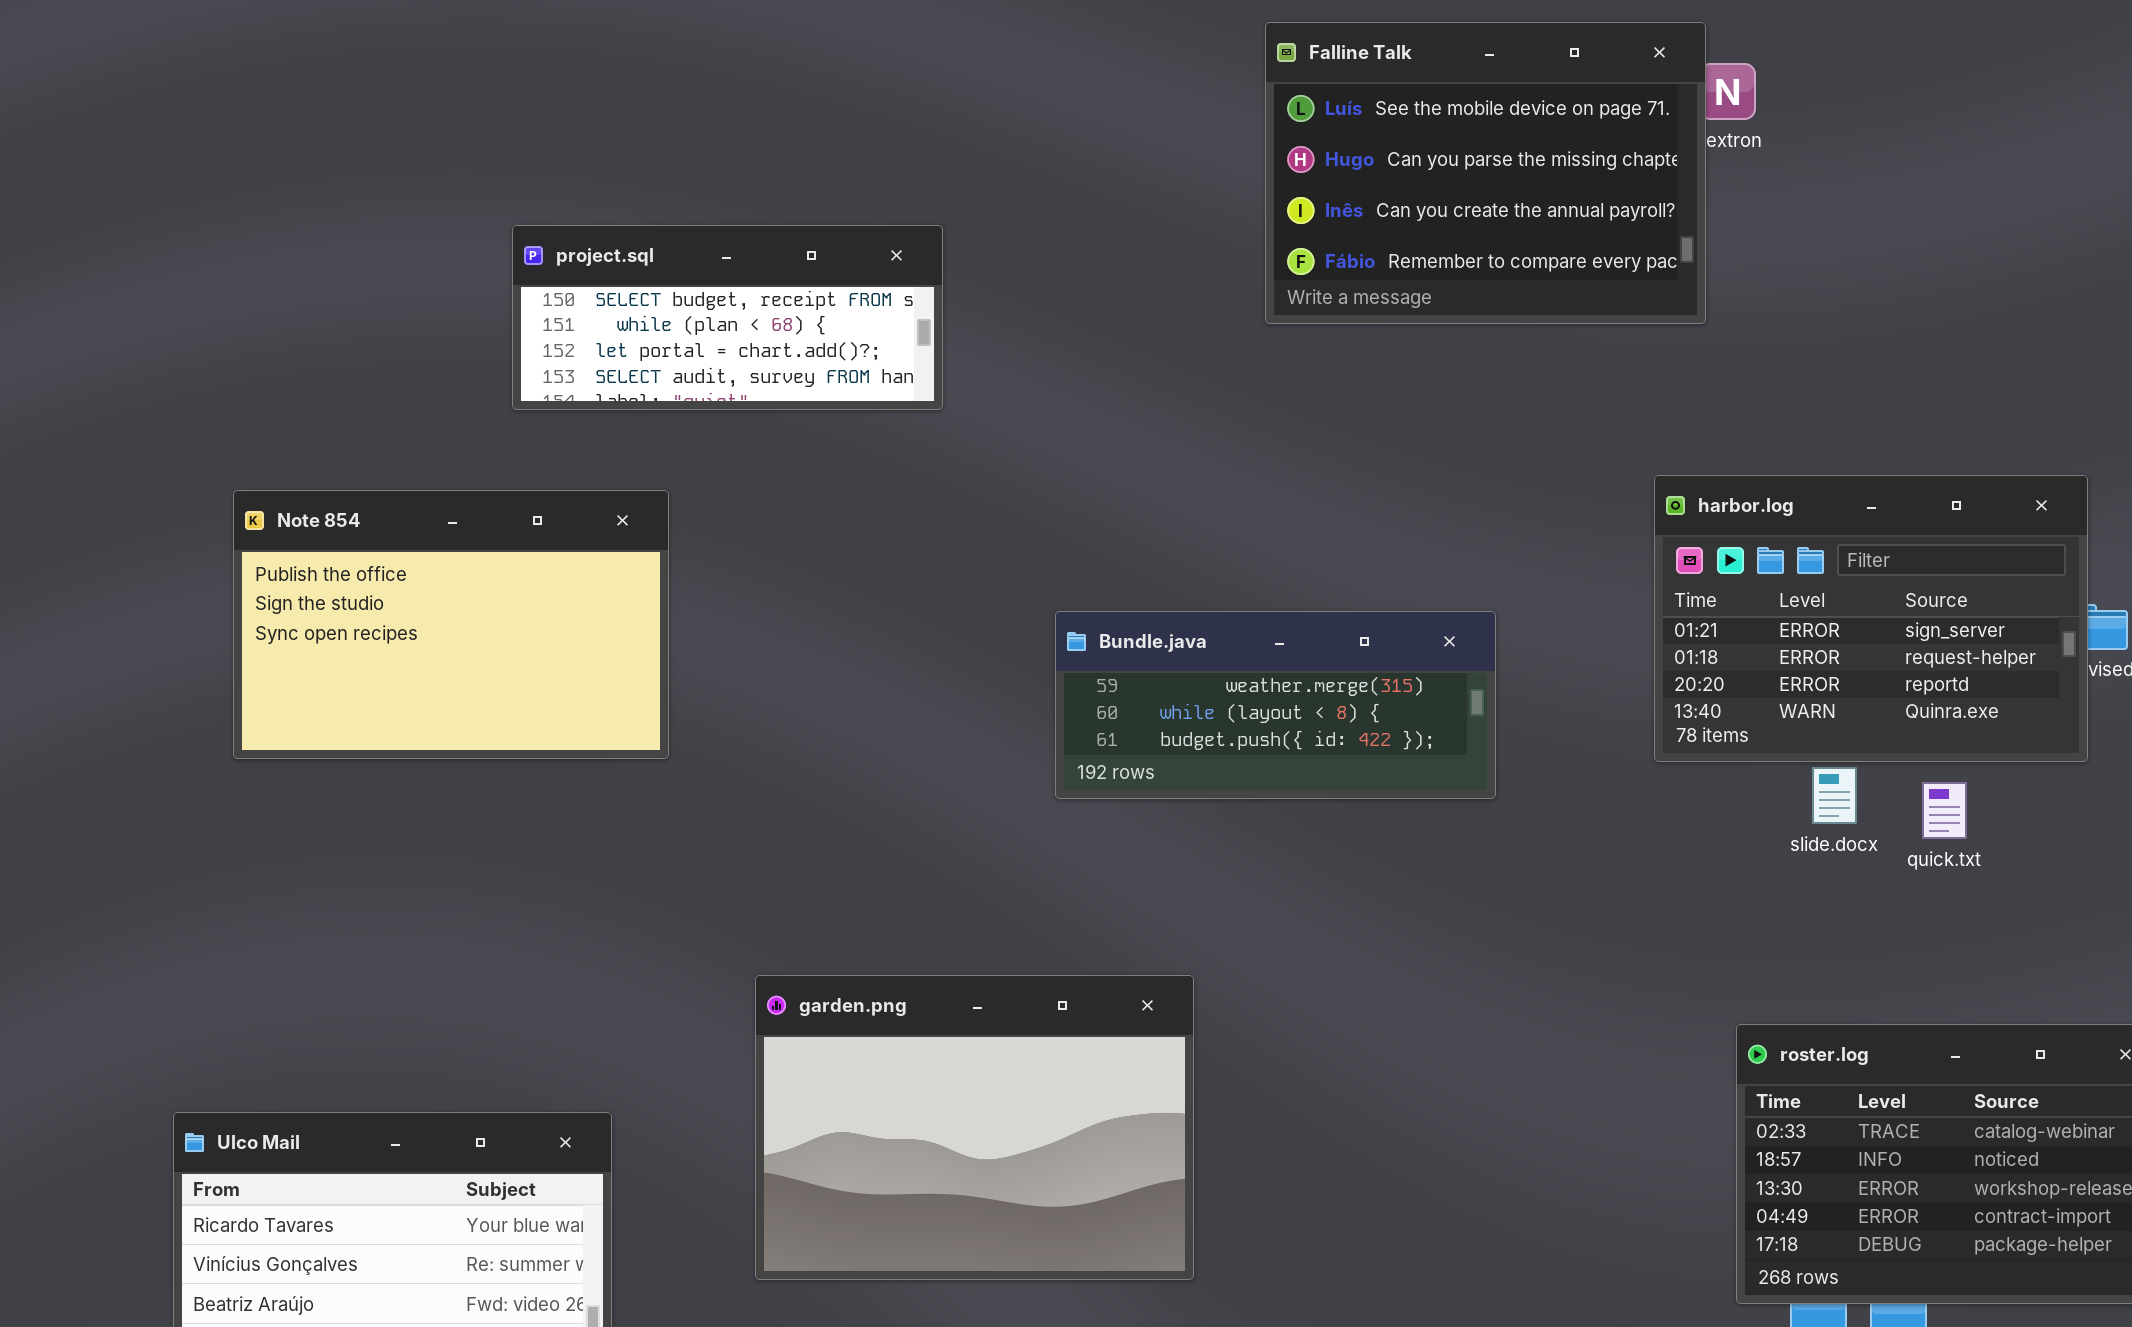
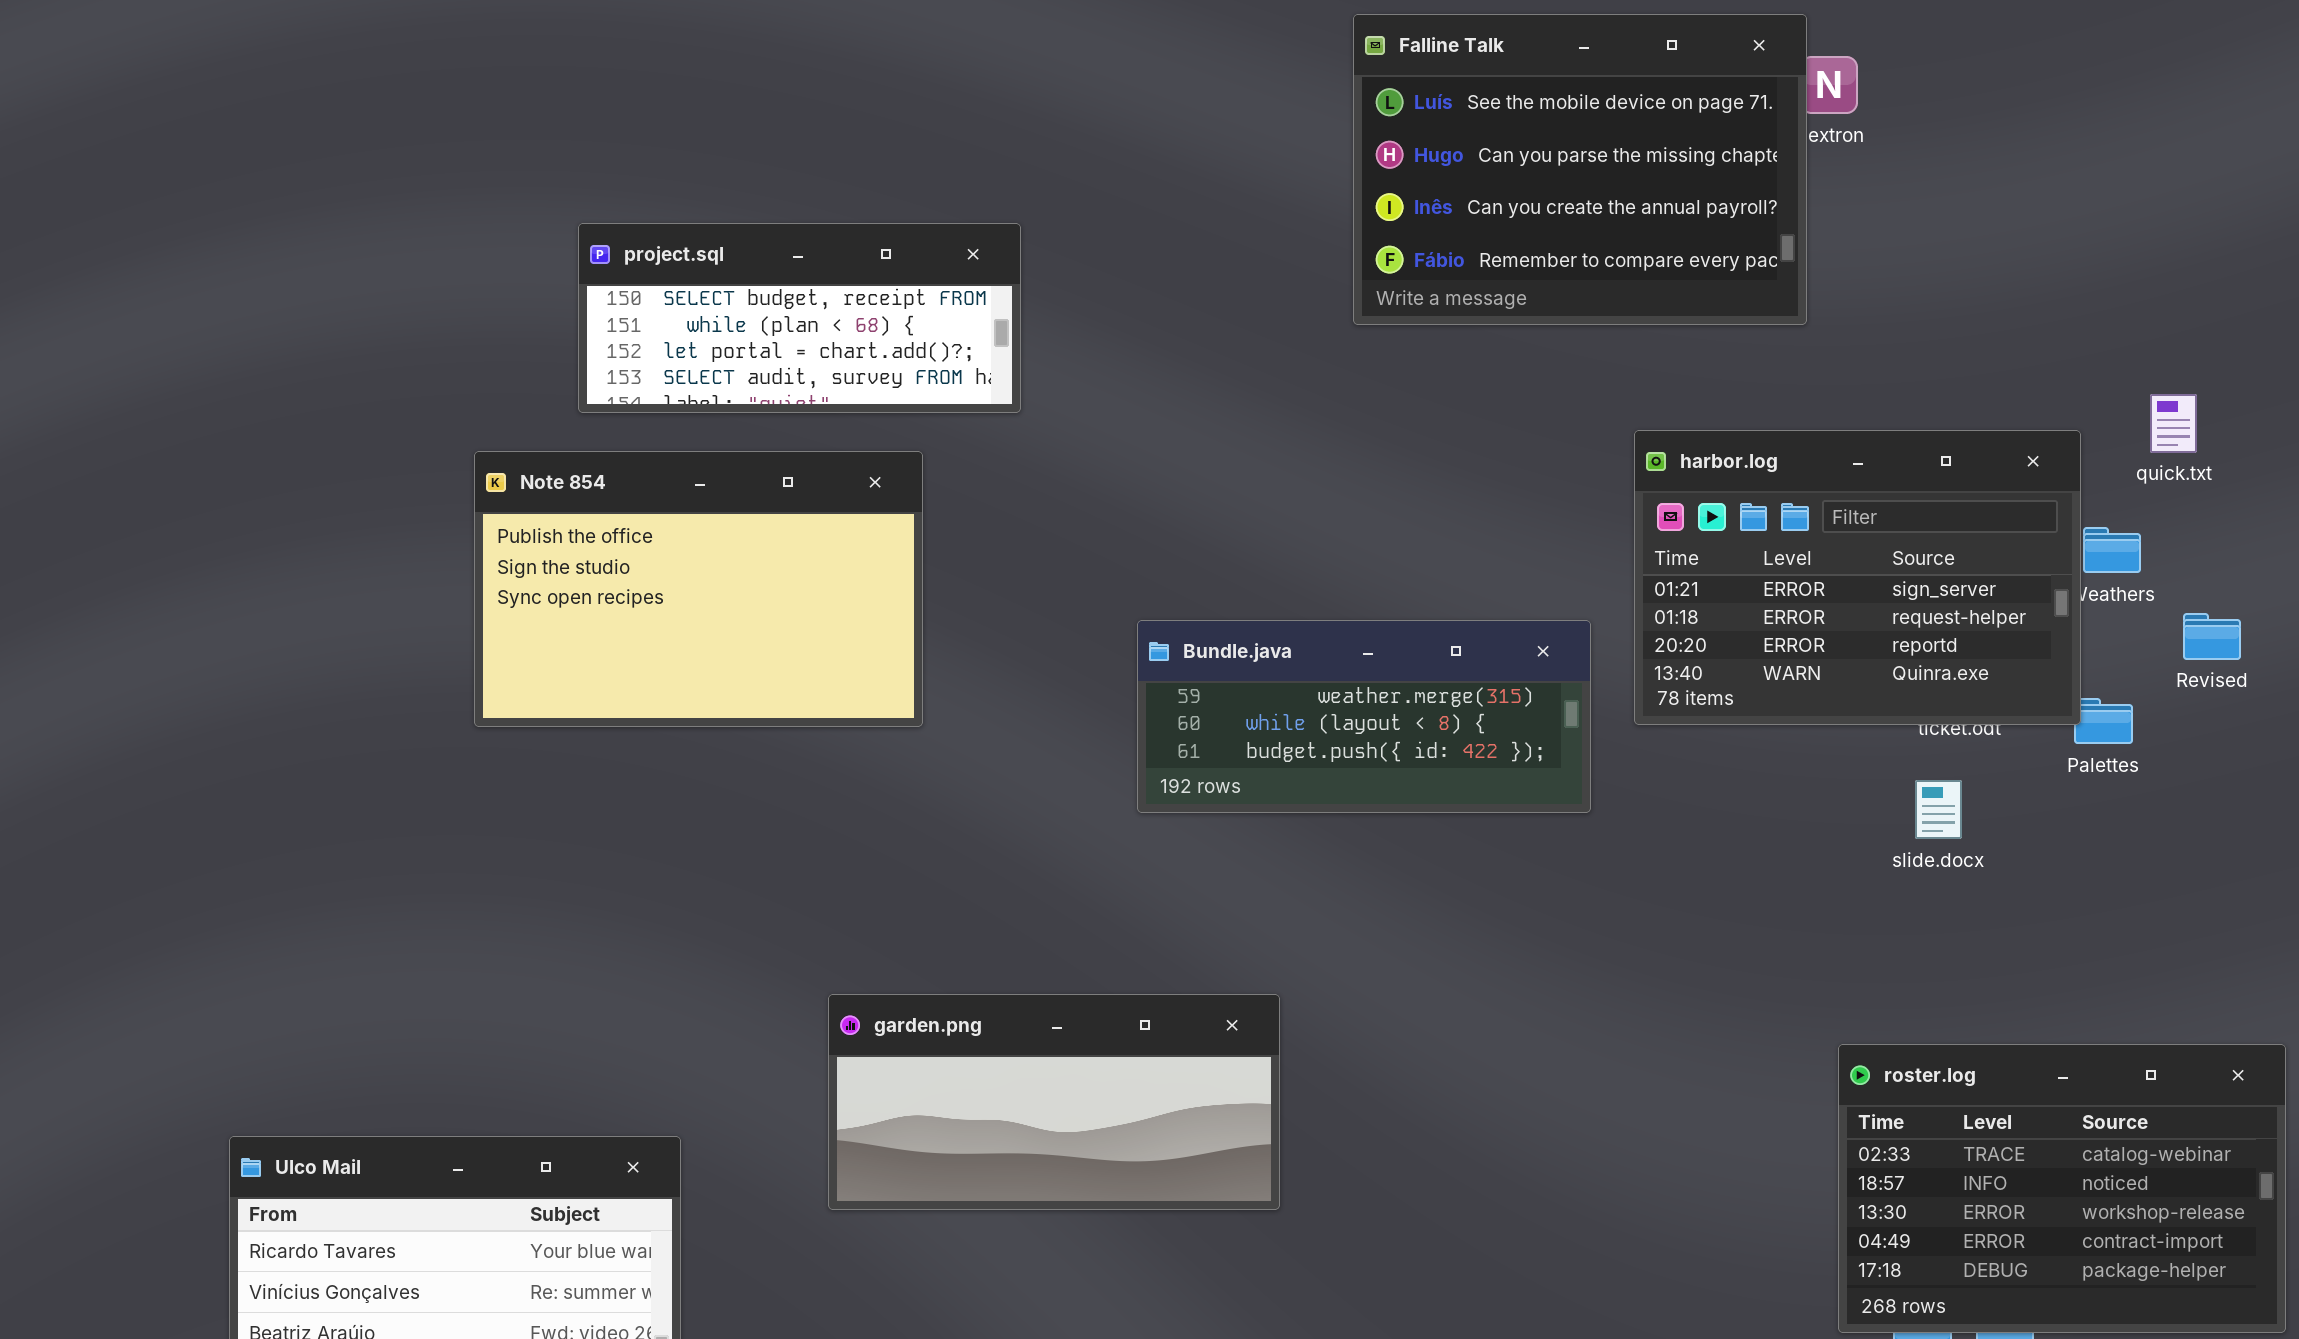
harbor.log: [1654,475,2088,762] -> [1634,430,2081,725], moved
Note 854: [233,490,669,759] -> [474,451,923,727], moved
quick.txt: [1922,782,1967,839] -> [2150,394,2197,453], moved
garden.png: [755,975,1194,1280] -> [828,994,1280,1210], resized

